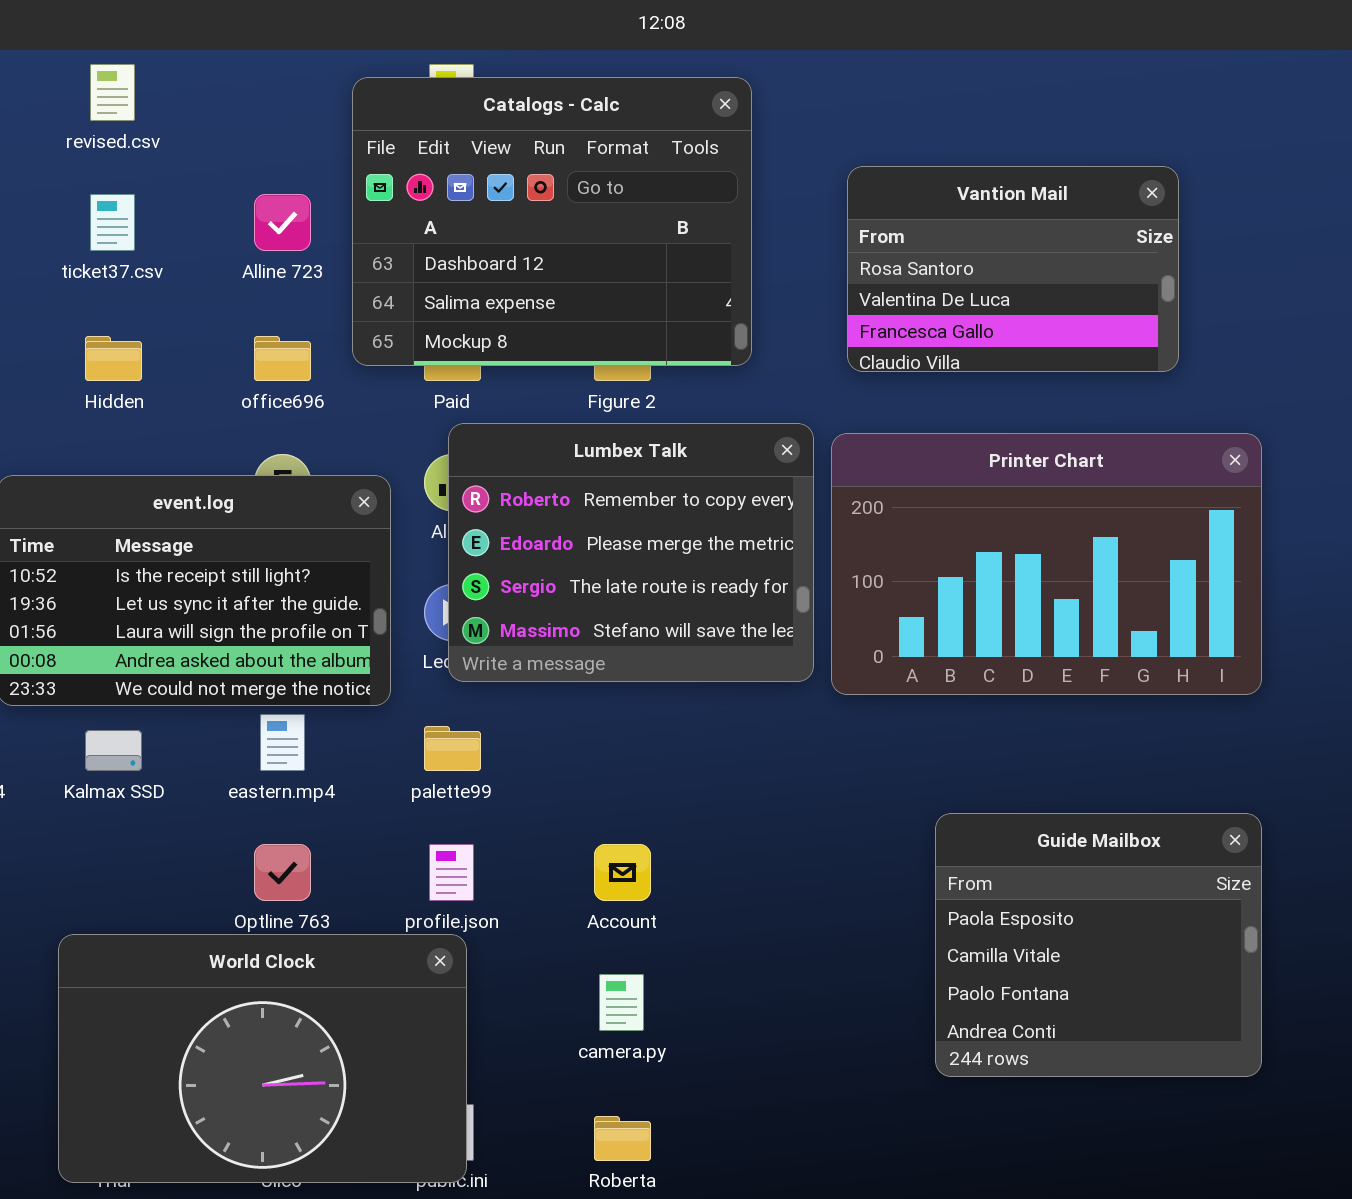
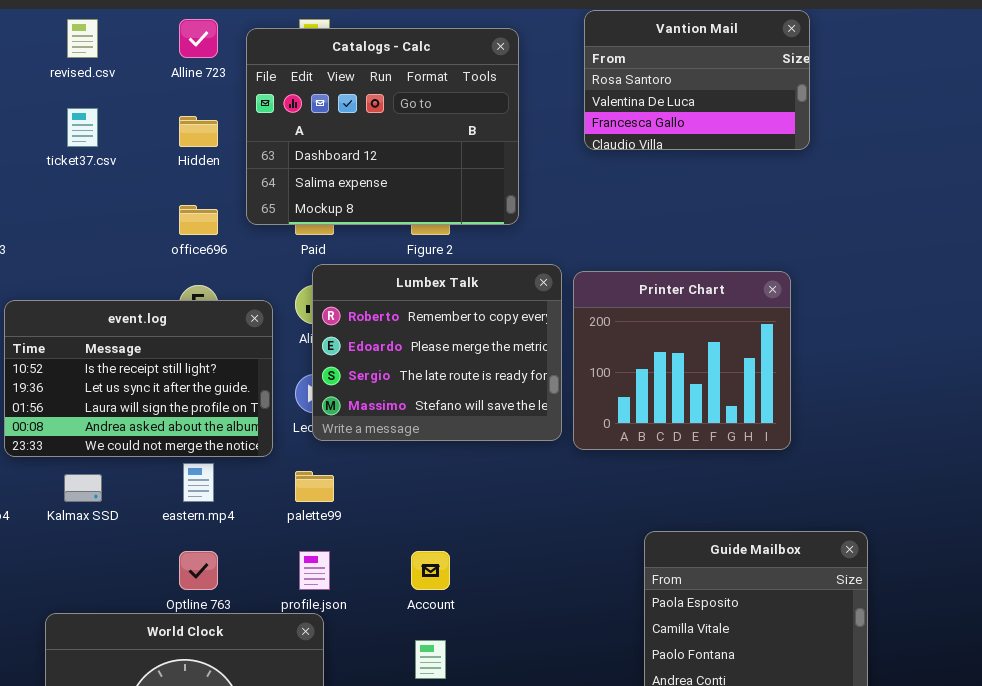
Vantion Mail: [847,166,1179,372] -> [584,10,810,150], moved
Alline 723: [254,194,311,251] -> [179,19,218,58], moved
Hidden: [85,336,142,381] -> [179,116,218,147], moved
Printer Chart: [831,433,1262,695] -> [573,271,791,450], resized

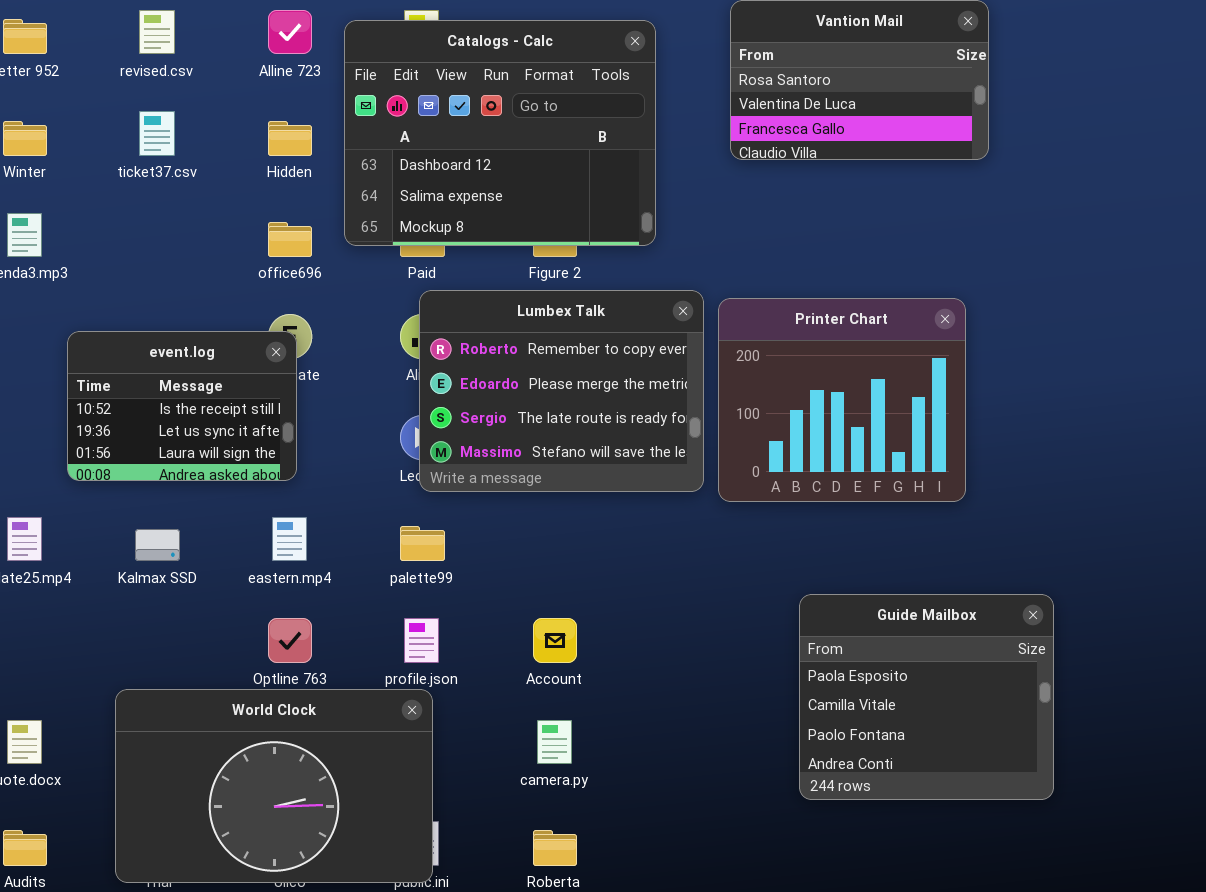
event.log: [4,300,273,457] -> [67,331,297,481], resized

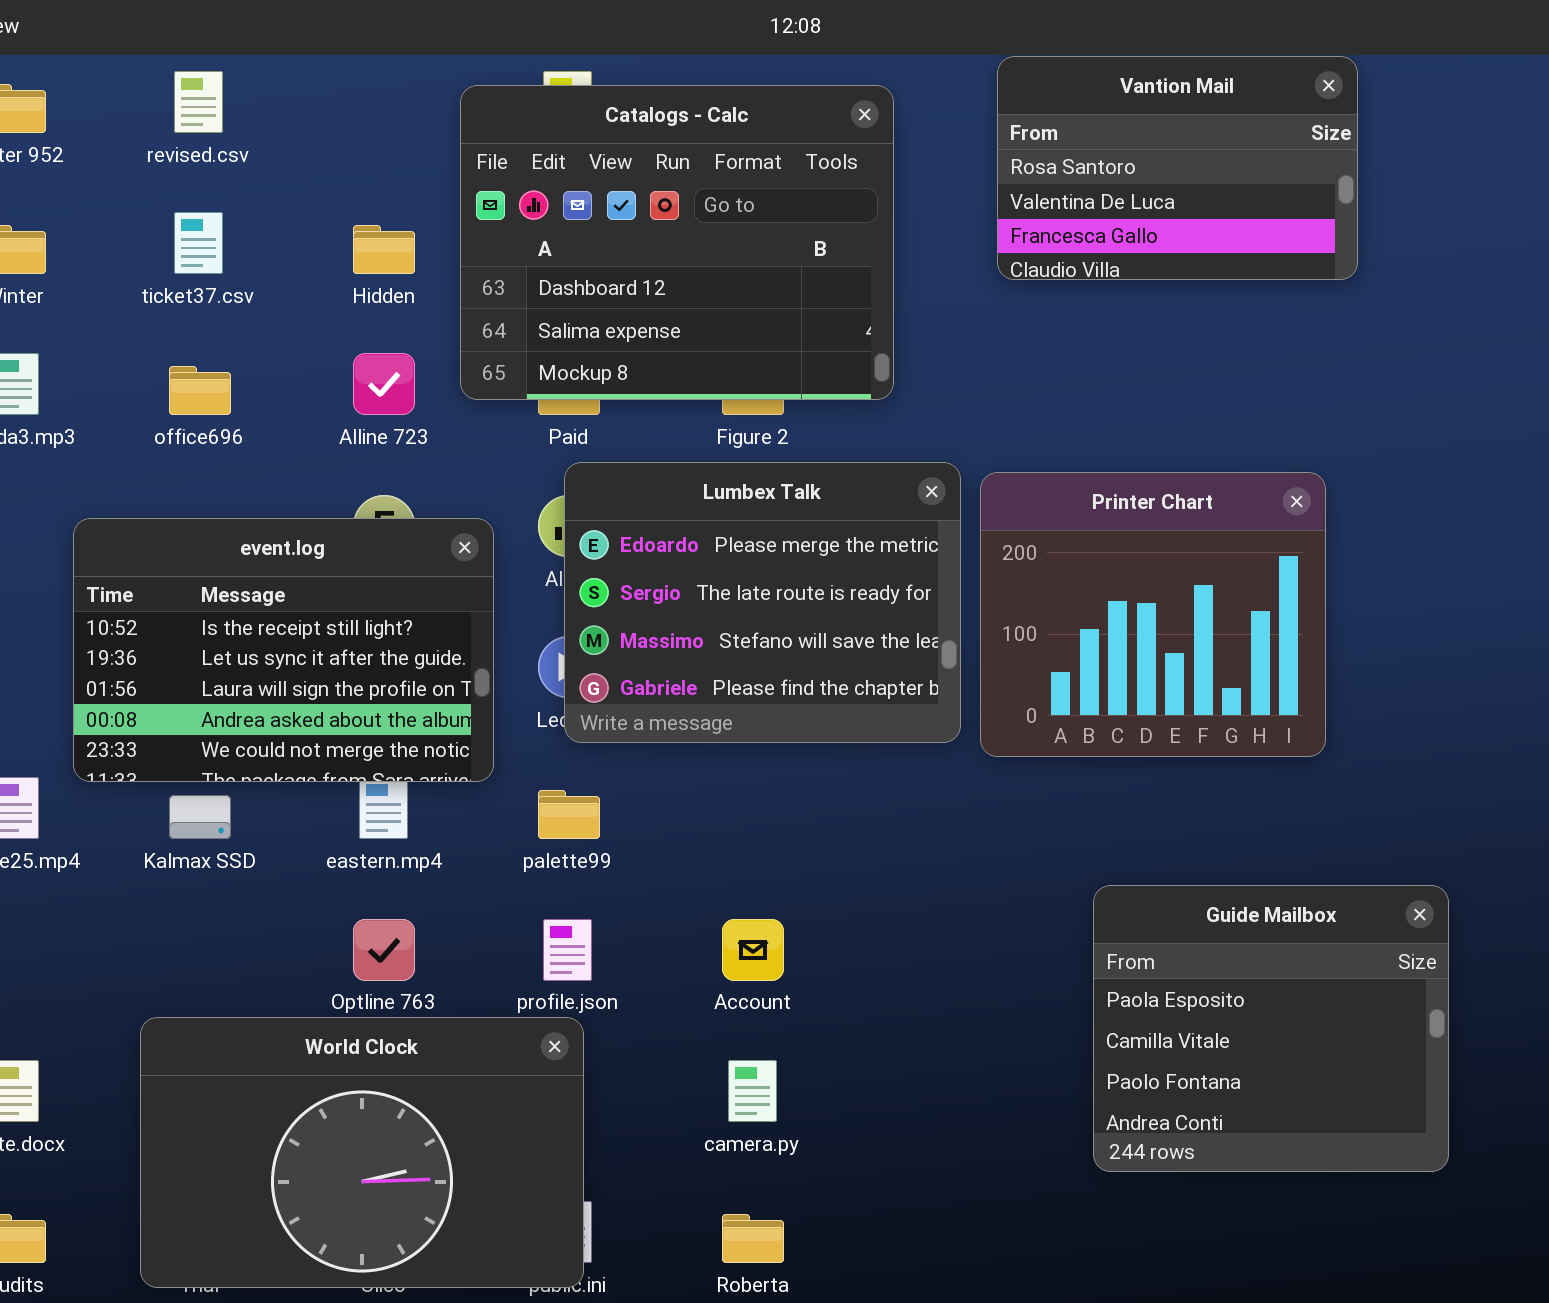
Alline 723: [268,10,312,54] -> [353,353,415,415], moved
office696: [268,222,312,257] -> [169,366,231,415], moved
Lumbex Talk: [419,290,704,492] -> [564,462,961,743], scrolled down 1 row
event.log: [67,331,297,481] -> [73,518,494,782], resized

